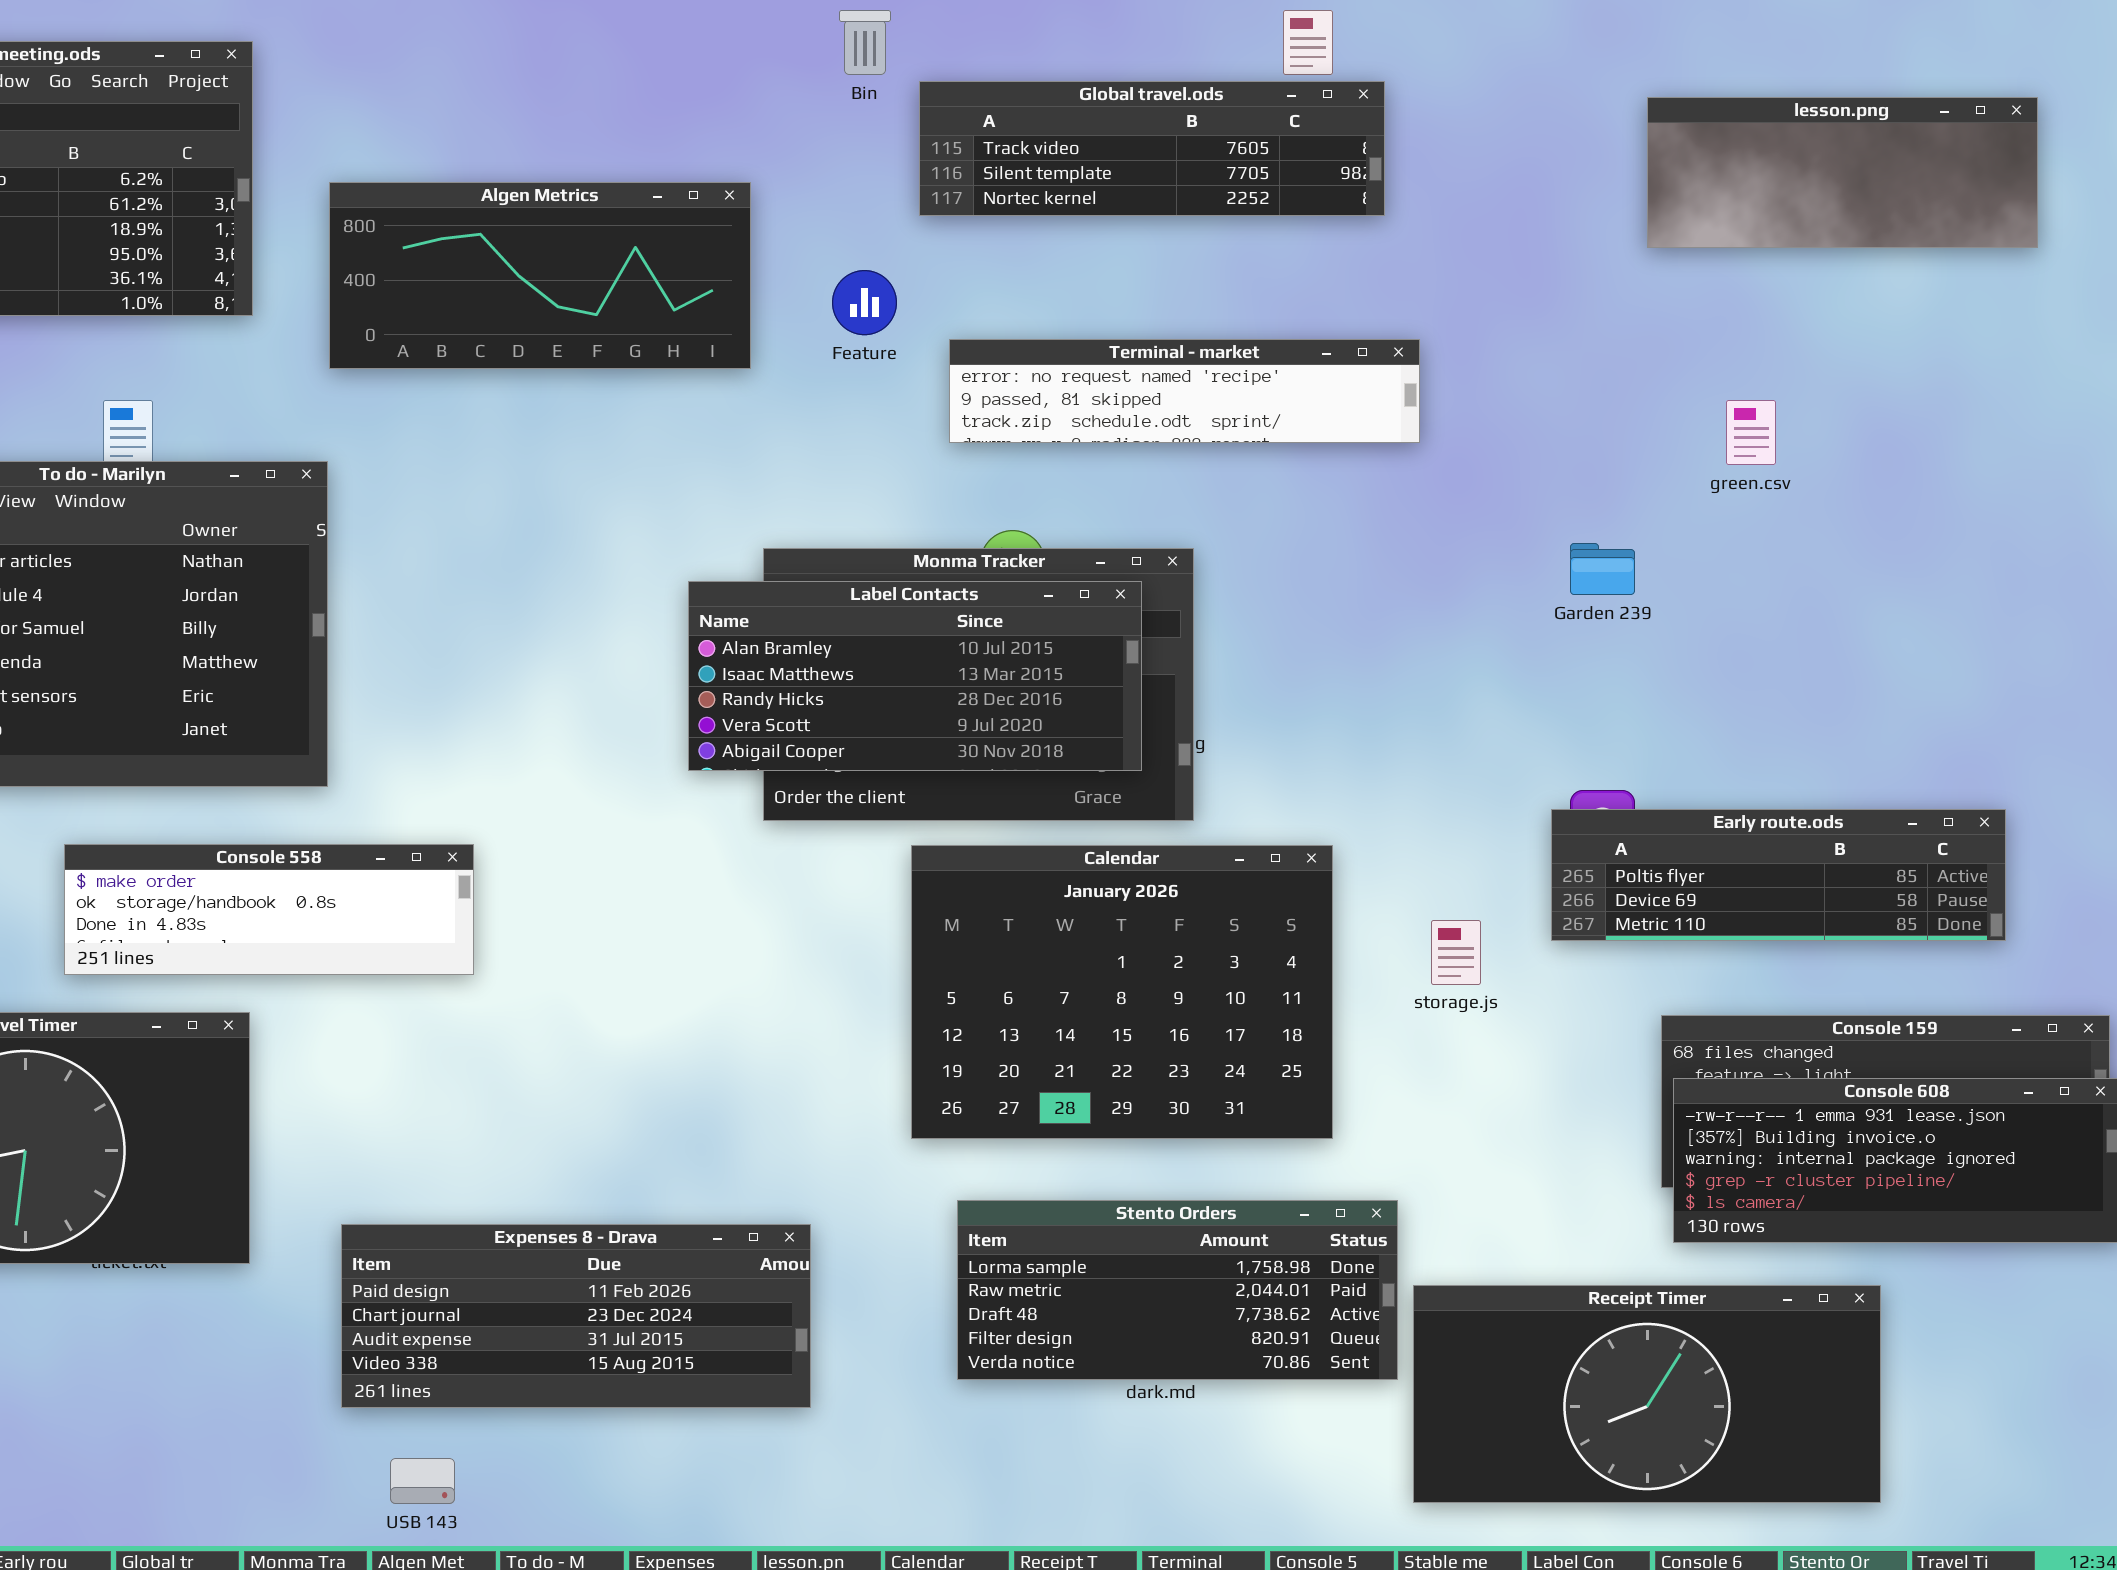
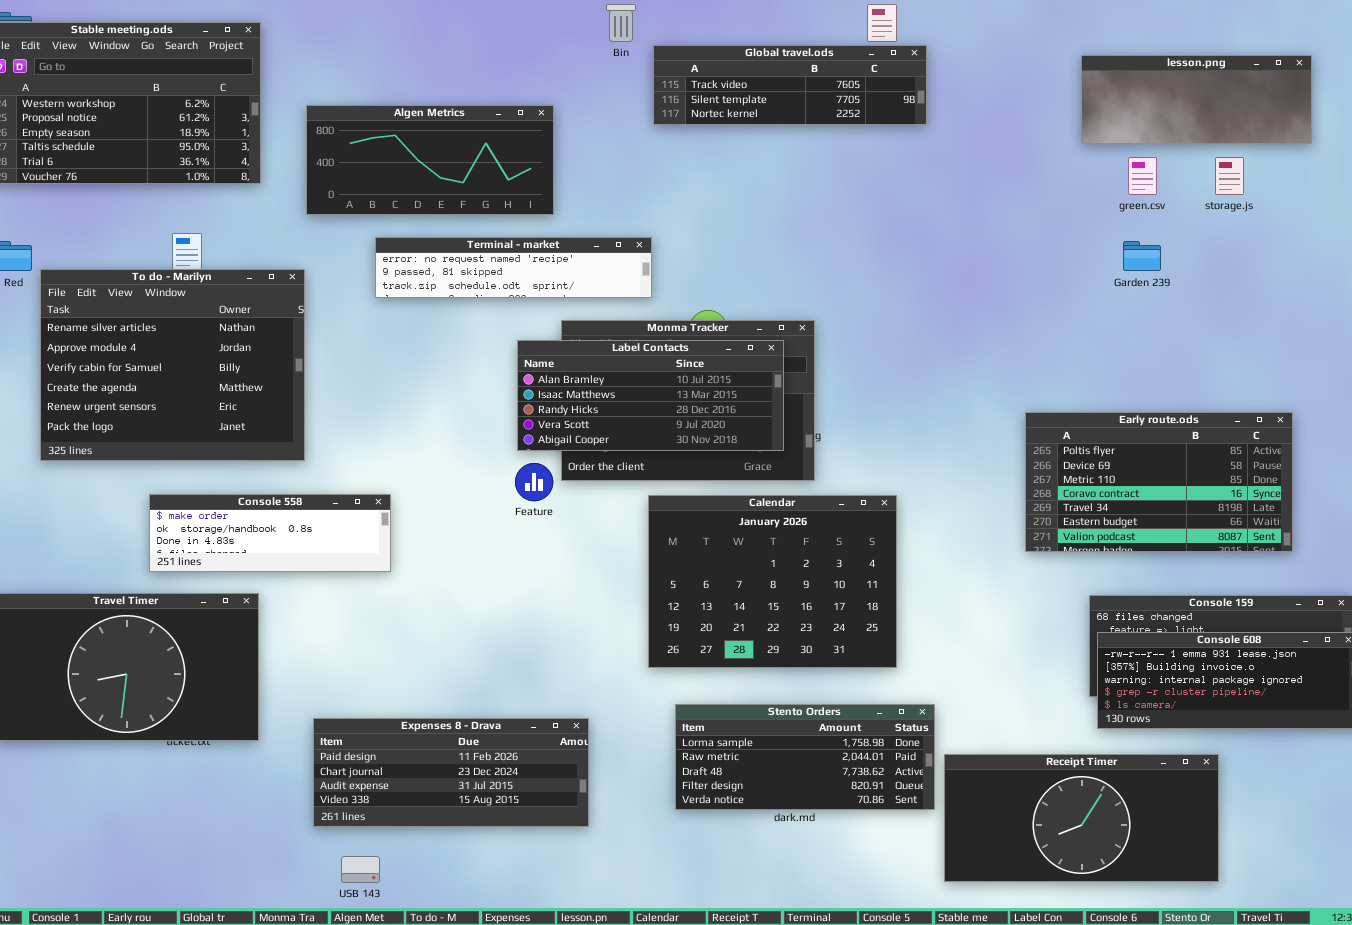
Feature: [832,270,897,335] -> [515,463,553,501], moved
Terminal - market: [949,339,1420,443] -> [375,237,652,298], moved
green.csv: [1726,400,1776,465] -> [1128,157,1157,195], moved
Garden 239: [1570,543,1635,595] -> [1123,241,1161,271], moved
Early route.ods: [1551,809,2006,941] -> [1025,412,1293,552], resized
storage.js: [1431,920,1481,985] -> [1215,157,1244,195], moved

